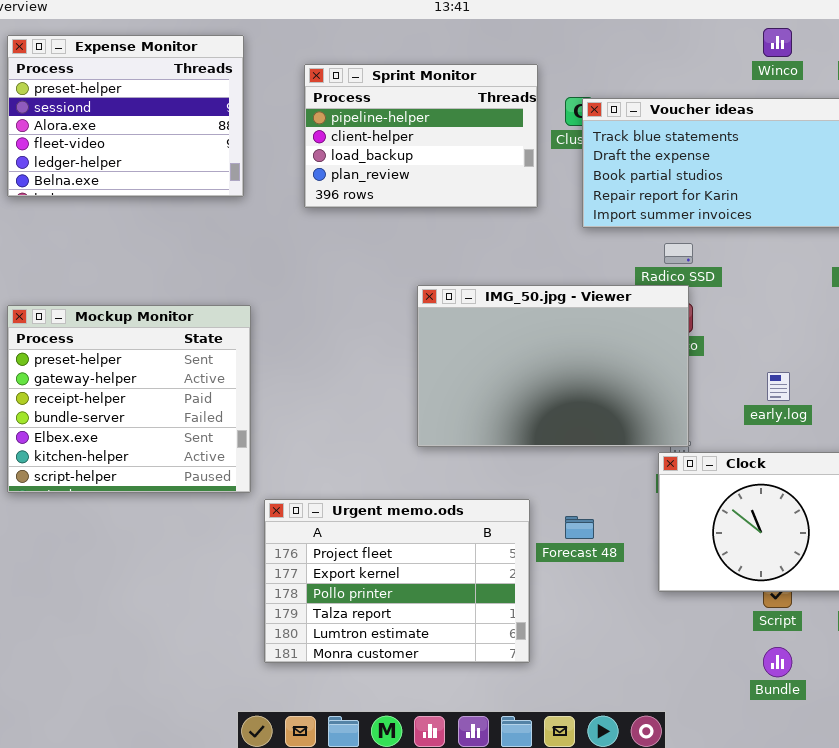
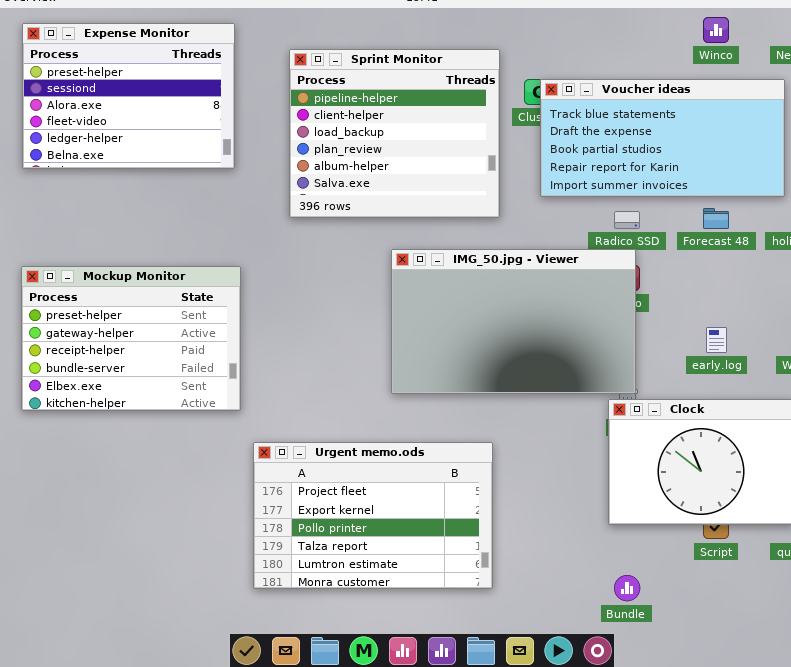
Sprint Monitor: [304,64,538,208] -> [289,49,500,218], resized
Mockup Monitor: [7,305,251,493] -> [21,266,241,411], resized
Forecast 48: [565,516,594,539] -> [703,208,729,229], moved
Bundle: [763,647,792,677] -> [614,575,640,601], moved

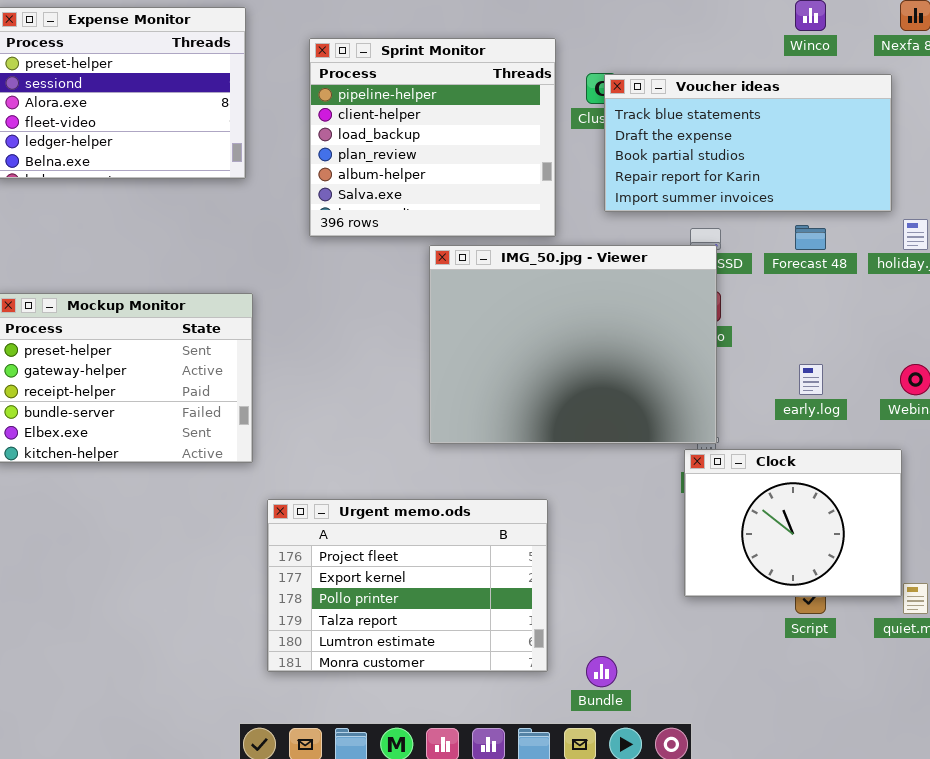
IMG_50.jpg - Viewer: [391,249,636,394] -> [429,245,717,444], resized
Bundle: [614,575,640,601] -> [586,656,617,687], moved

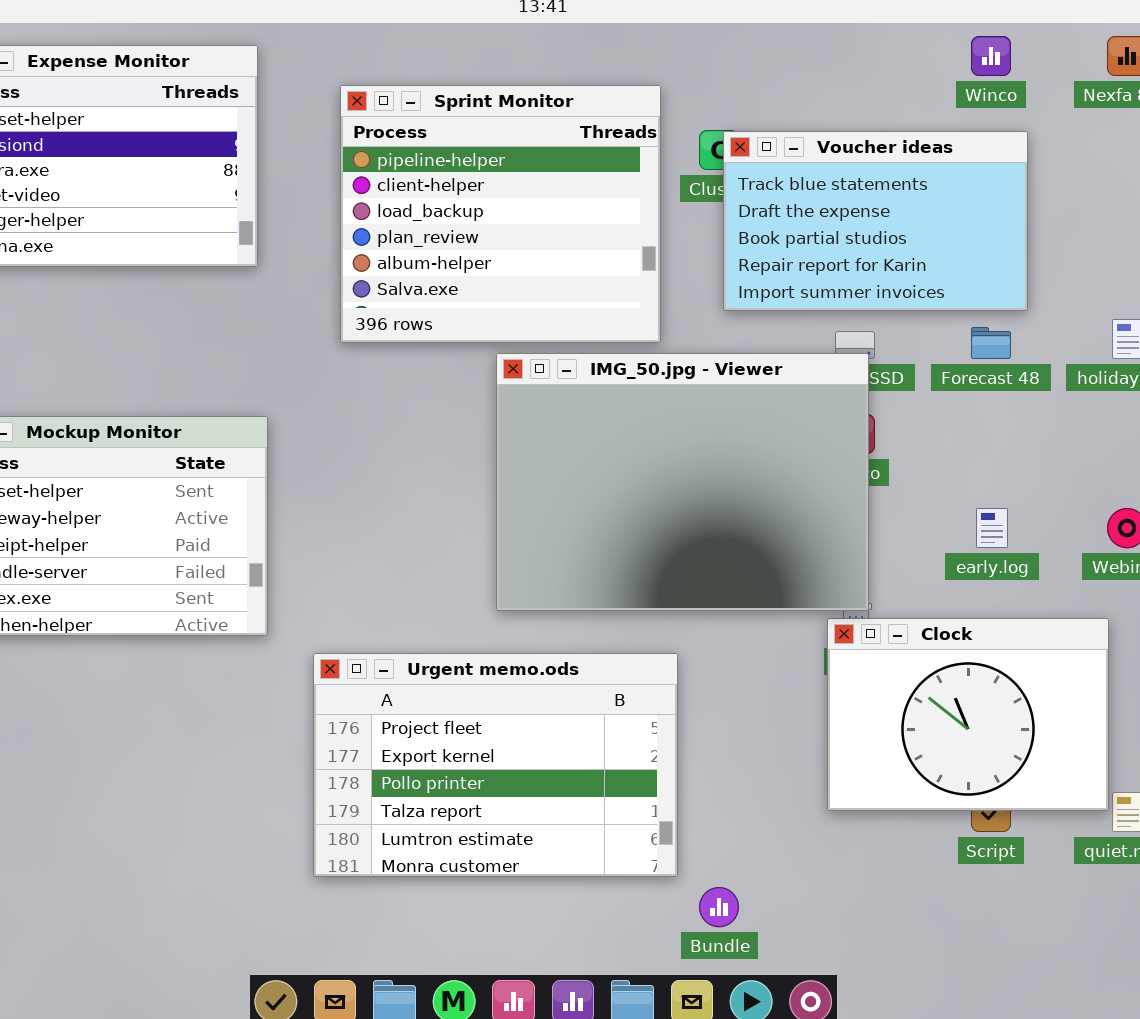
Voucher ideas: [604,74,892,212] -> [723,131,1028,311], resized
Urgent memo.ods: [267,499,548,672] -> [313,653,678,877], moved

